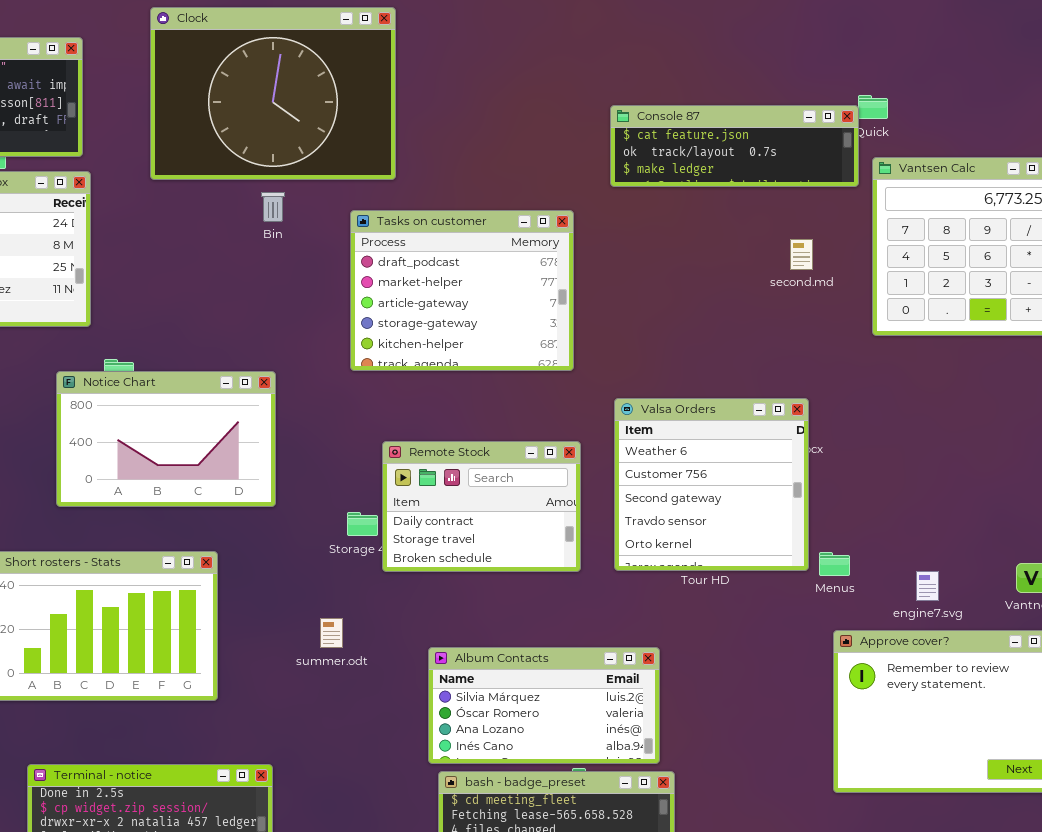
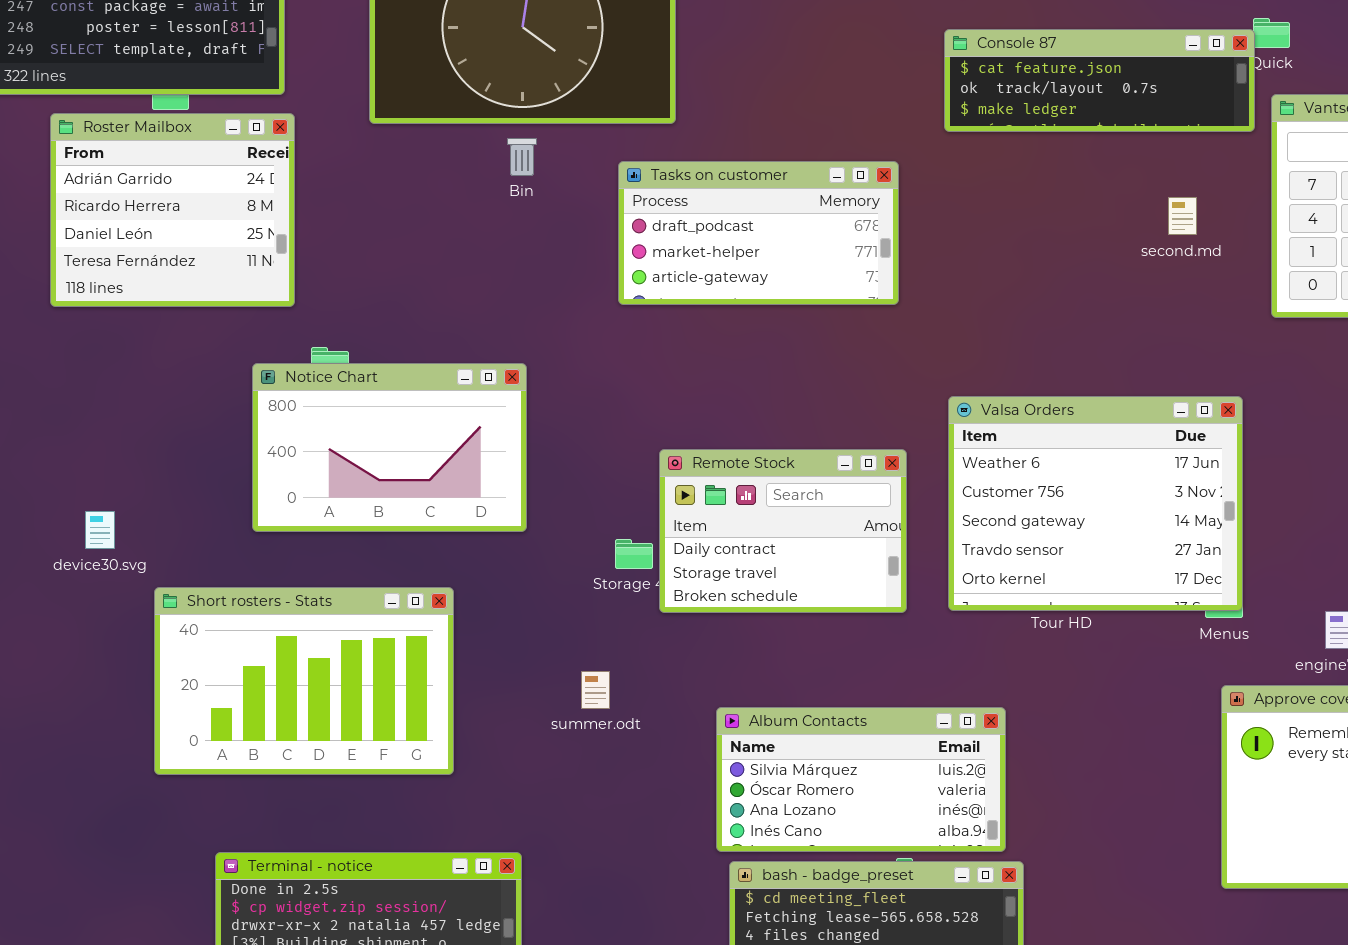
Tasks on customer: [350,210,574,371] -> [618,161,899,305], resized
Valsa Orders: [614,398,809,571] -> [948,396,1243,611], resized

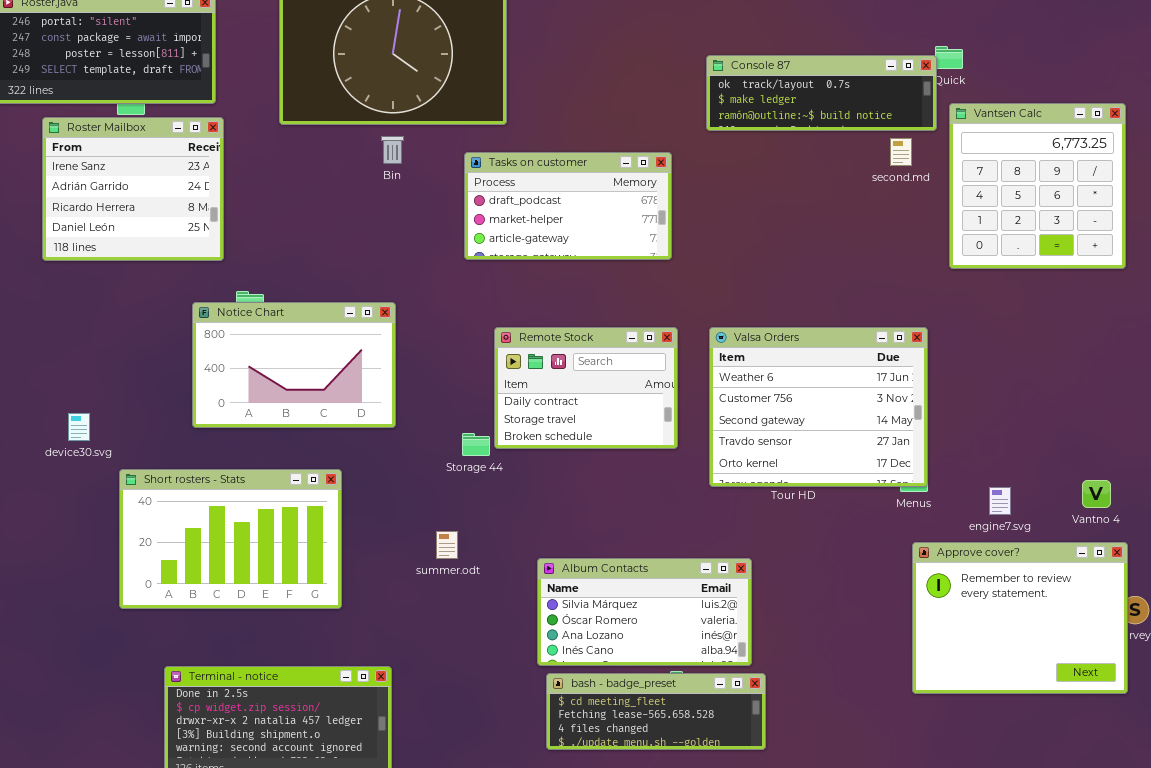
Console 87: [944,29,1255,132] -> [706,55,937,131], scrolled down 1 row
Roster Mailbox: [50,113,295,307] -> [42,117,224,261], scrolled up 1 row
second.md: [1168,197,1197,235] -> [890,138,912,166], moved
Remote Stock: [659,449,907,613] -> [494,327,678,449], moved

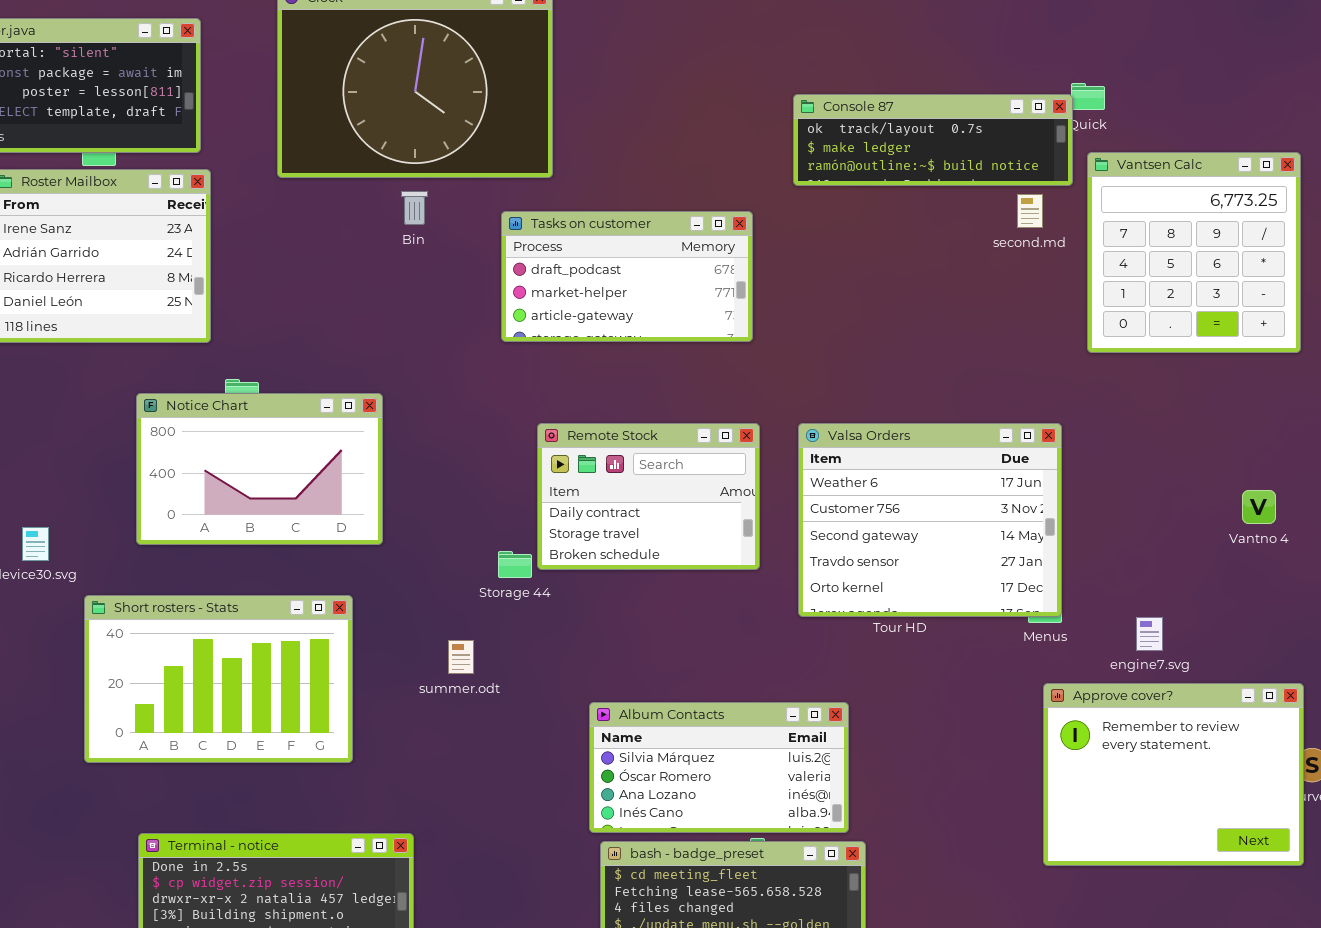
Notice Chart: [192,302,396,428] -> [136,393,383,545], moved
Vantno 4: [1082,480,1111,508] -> [1242,490,1276,524], moved
summer.odt: [436,531,458,559] -> [448,640,474,674], moved

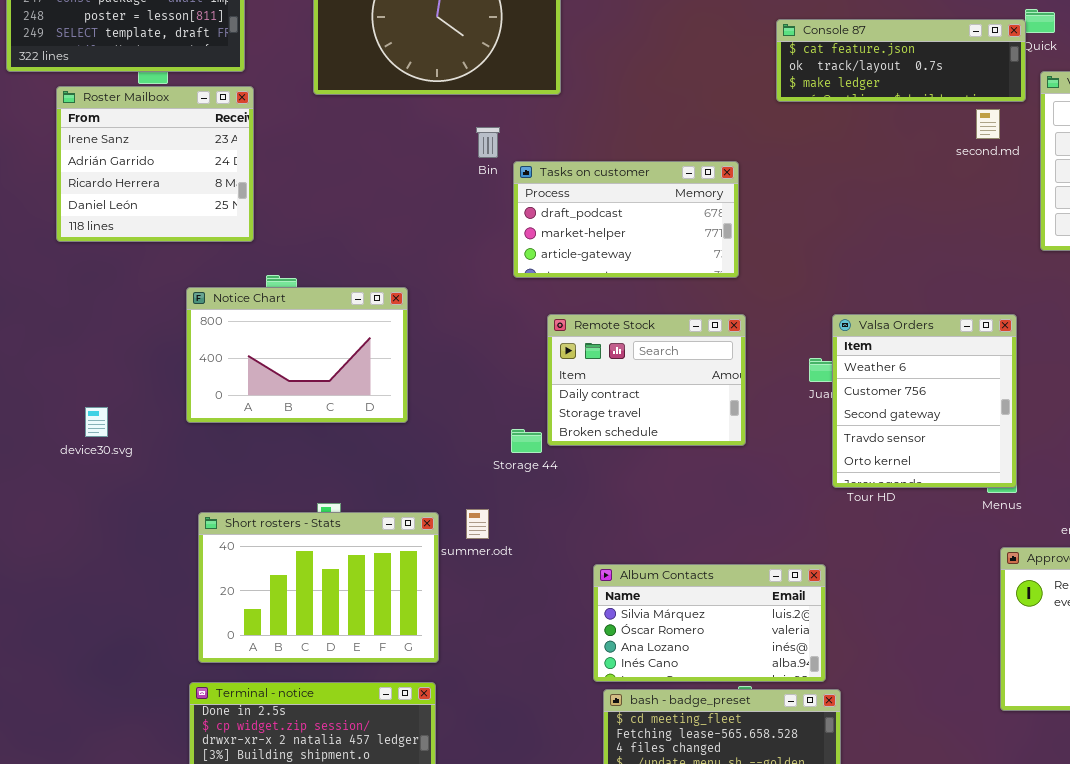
Console 87: [793,94,1073,186] -> [776,19,1026,102], scrolled up 1 row
Bin: [401,191,428,225] -> [476,127,500,158], moved
Tasks on customer: [501,211,753,342] -> [513,161,739,278], moved
Valsa Orders: [798,423,1062,617] -> [832,314,1017,488], resized
Short rosters - Stats: [84,595,353,763] -> [198,512,439,663], moved

